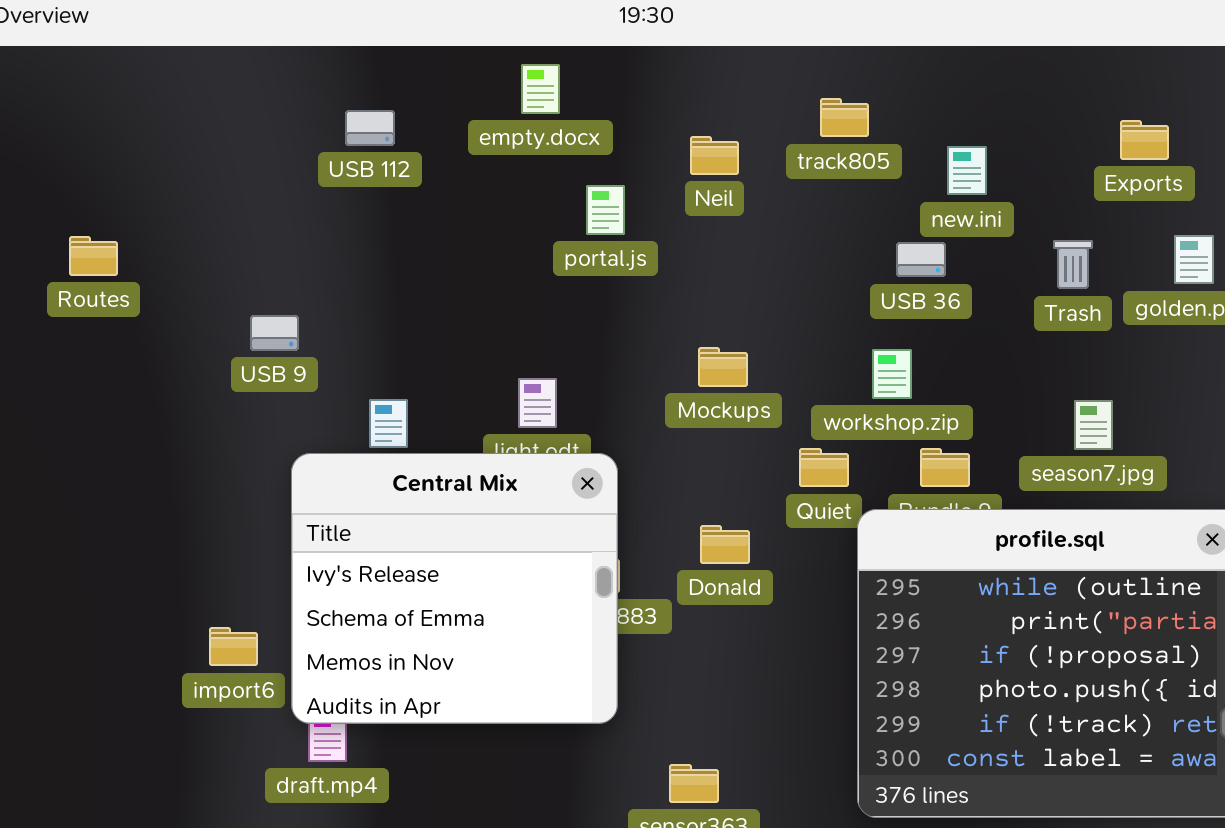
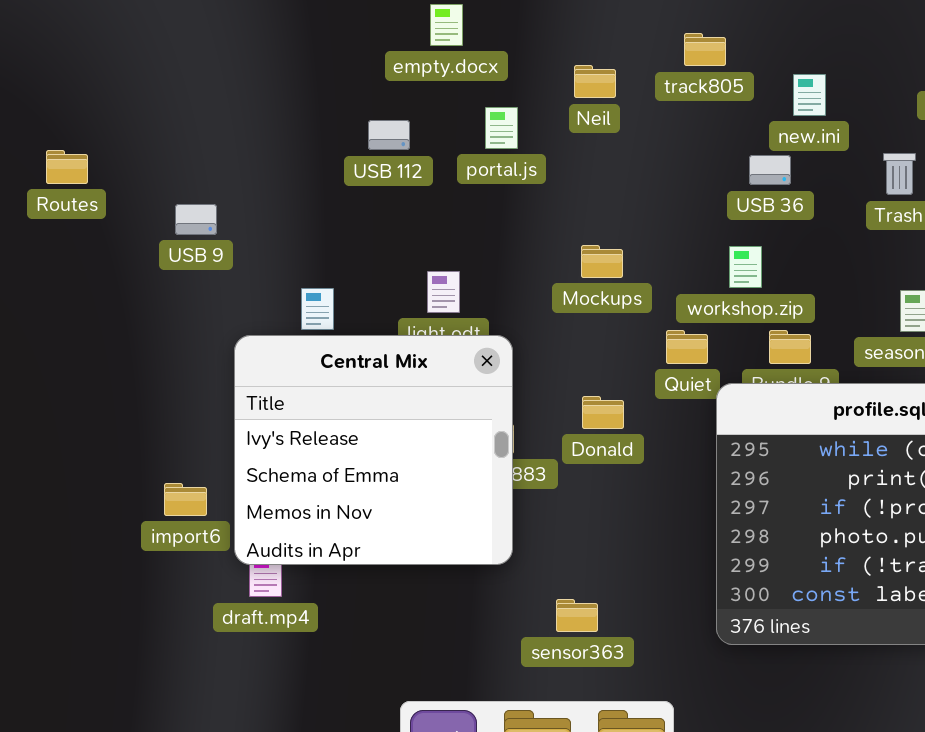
USB 112: [345,110,395,146] -> [368,120,410,150], moved
USB 9: [250,315,299,351] -> [175,204,217,235], moved

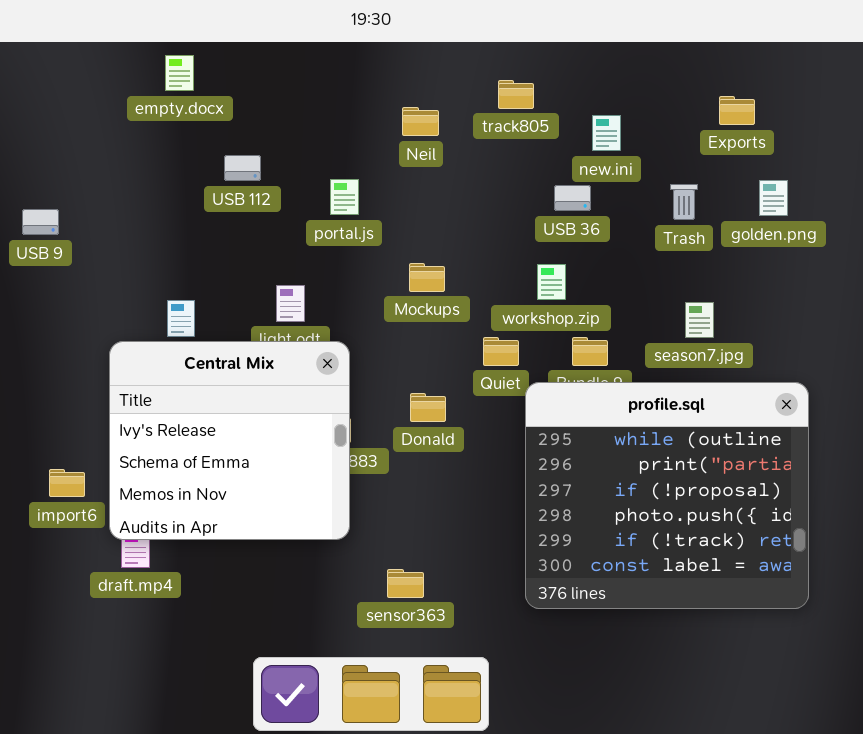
empty.docx: [430,4,463,46] -> [165,55,194,91], moved
portal.js: [485,107,518,149] -> [330,179,359,215], moved
USB 9: [175,204,217,235] -> [22,209,59,235], moved

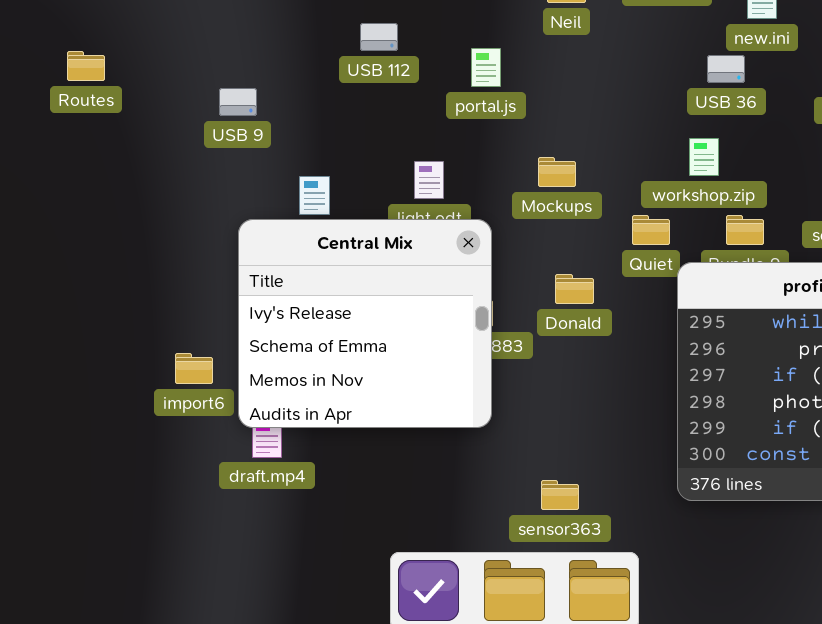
USB 9: [22,209,59,235] -> [219,88,257,116], moved
Mockups: [409,263,445,292] -> [538,157,576,187], moved
sensor363: [387,569,424,598] -> [541,480,579,510], moved

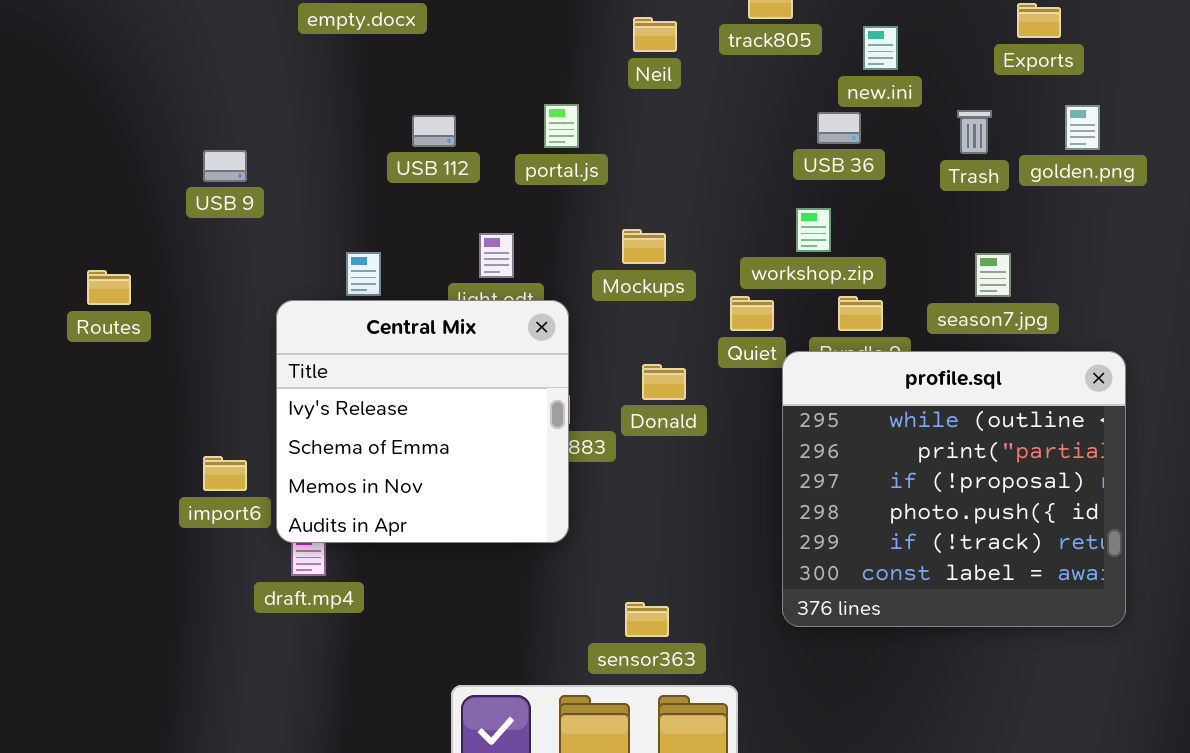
USB 112: [360,23,398,51] -> [412,115,456,147], moved
Routes: [67,51,105,81] -> [87,270,131,305], moved
USB 9: [219,88,257,116] -> [203,150,247,182], moved

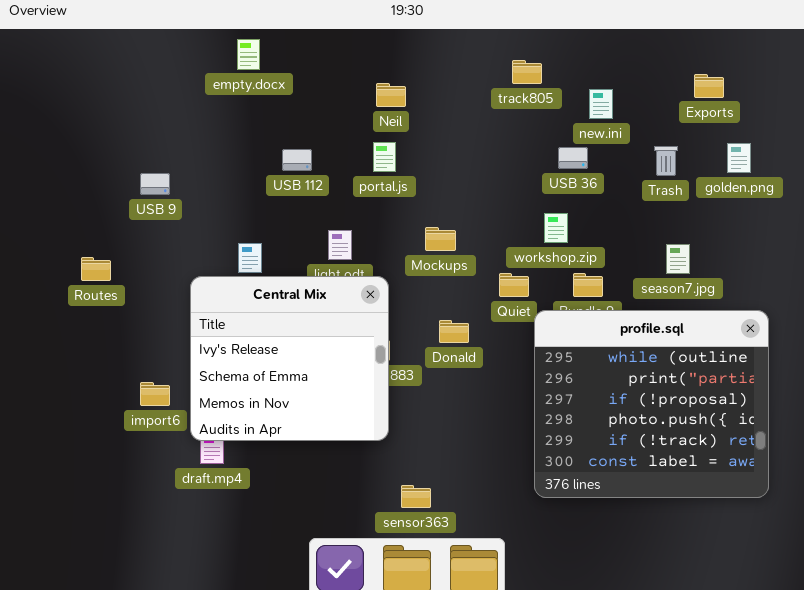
Neil: [633,17,677,52] -> [376,83,406,107], moved
Routes: [87,270,131,305] -> [81,257,111,281], moved
sensor363: [625,602,669,637] -> [401,485,431,508], moved

